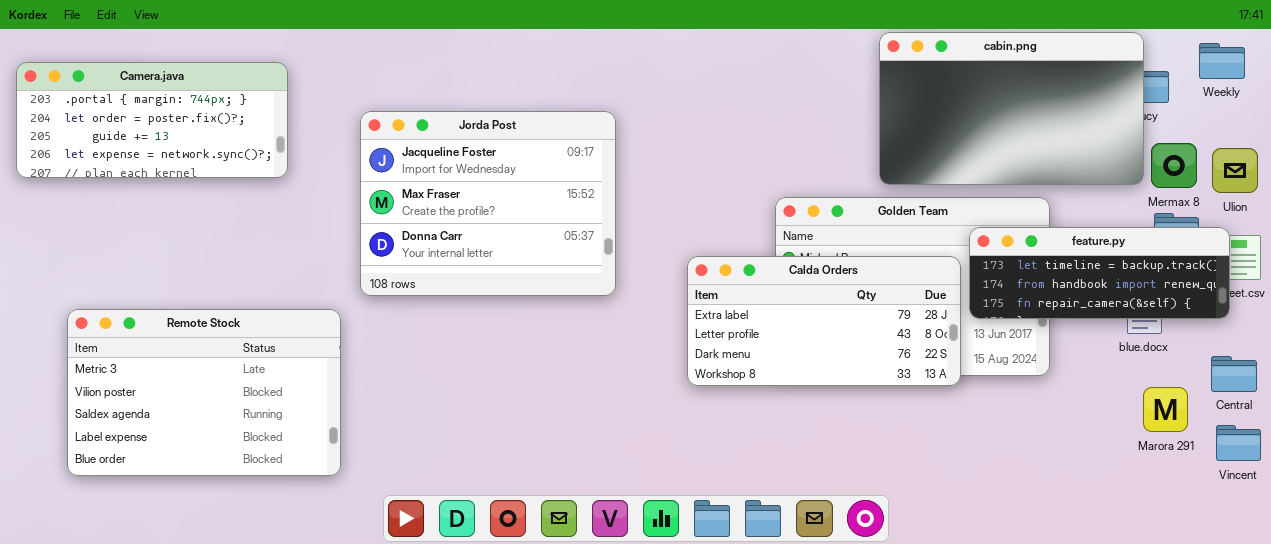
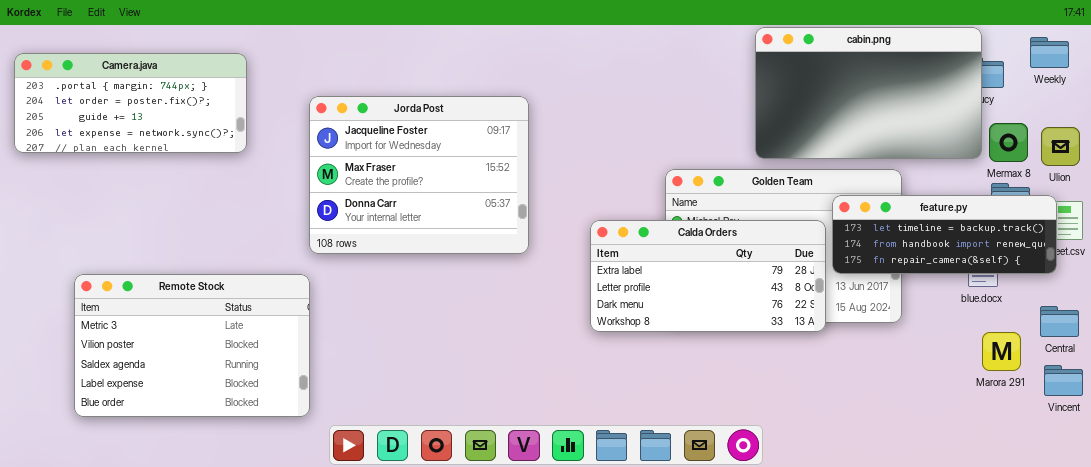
Remote Stock: [67,309,341,476] -> [74,274,310,417], moved

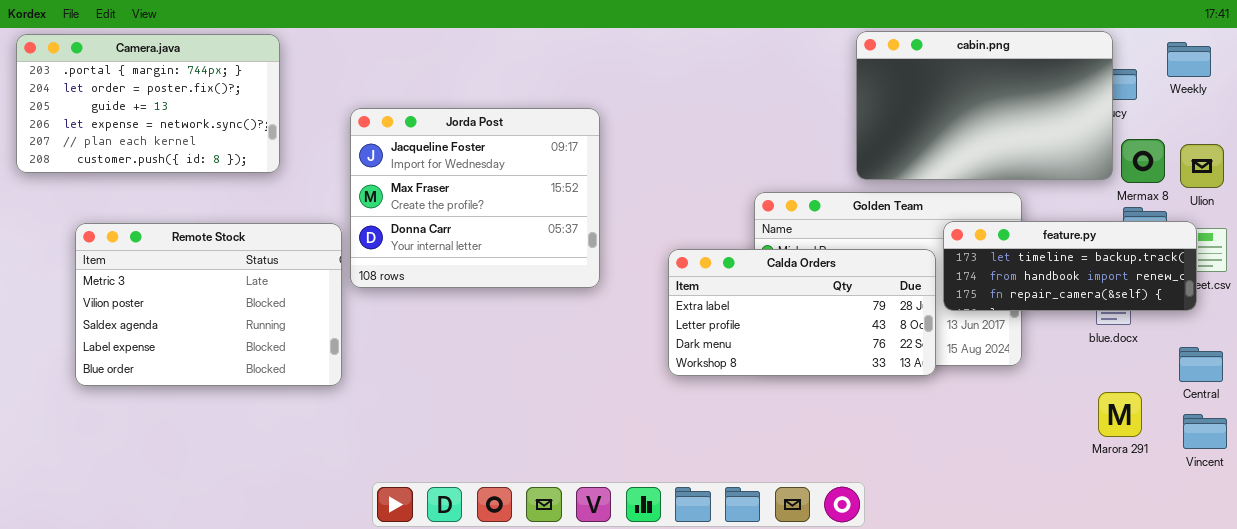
Camera.java: [14,53,247,153] -> [16,34,280,173], resized
Remote Stock: [74,274,310,417] -> [75,223,342,386], moved
Marora 291: [982,332,1021,371] -> [1098,392,1142,437], moved

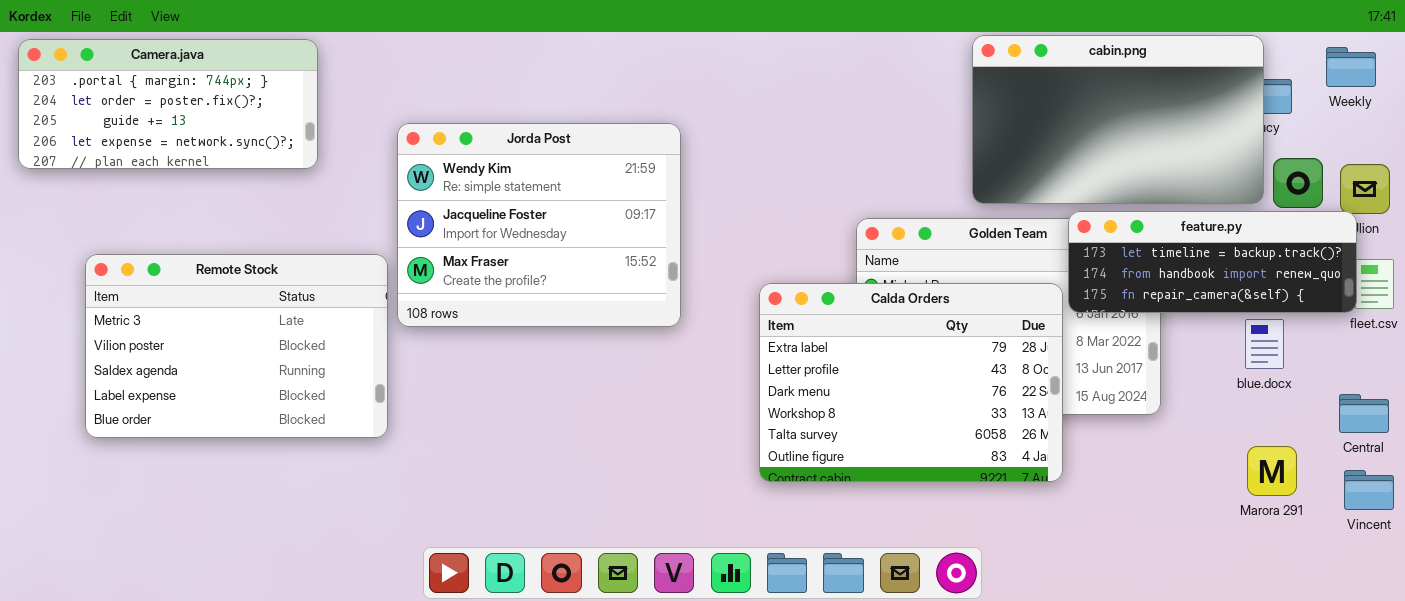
Camera.java: [16,34,280,173] -> [18,39,318,169], resized
Jorda Post: [350,108,600,288] -> [397,123,681,327], scrolled up 1 row
feature.py: [943,221,1197,311] -> [1068,211,1357,313], moved
Calda Orders: [668,249,936,376] -> [759,283,1063,482], resized

